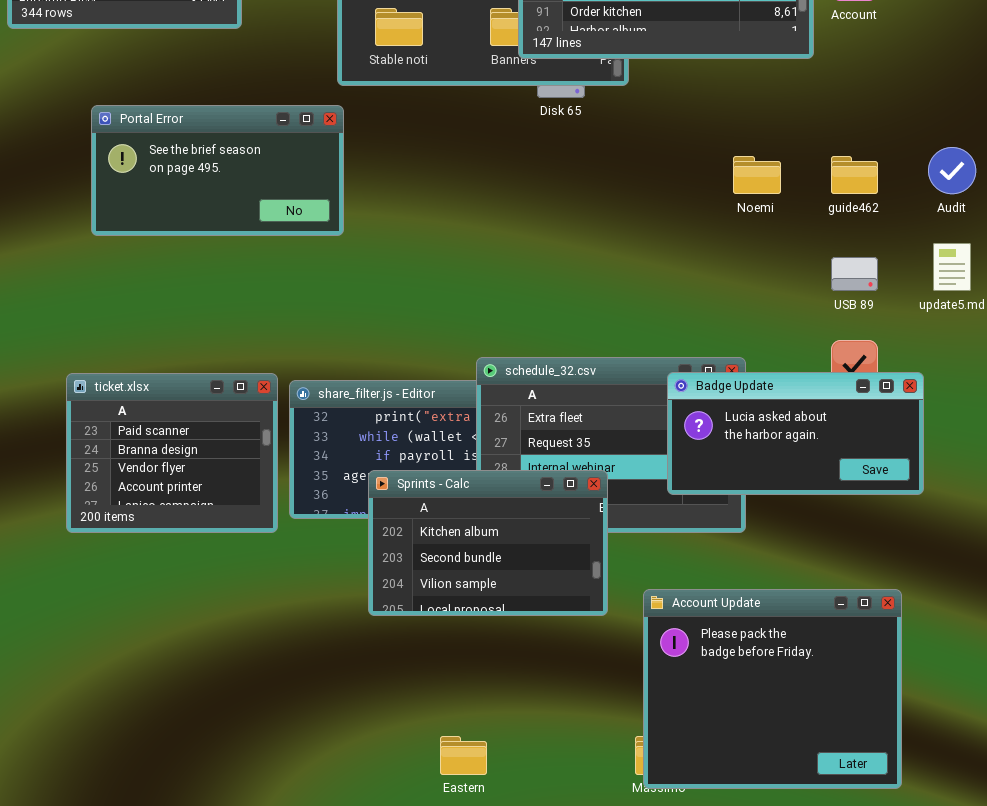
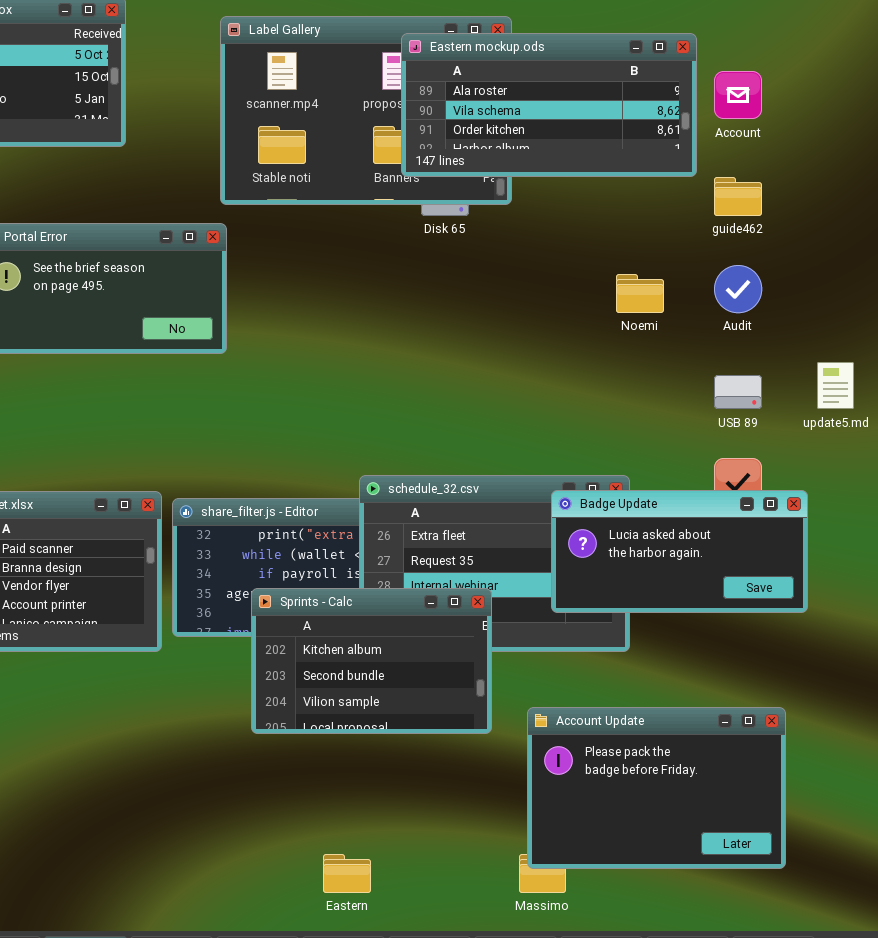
Audit: [928,147,976,194] -> [714,265,762,313], moved
guide462: [831,156,878,194] -> [714,177,762,216], moved
Account Update: [643,589,902,789] -> [527,707,786,869], resized

